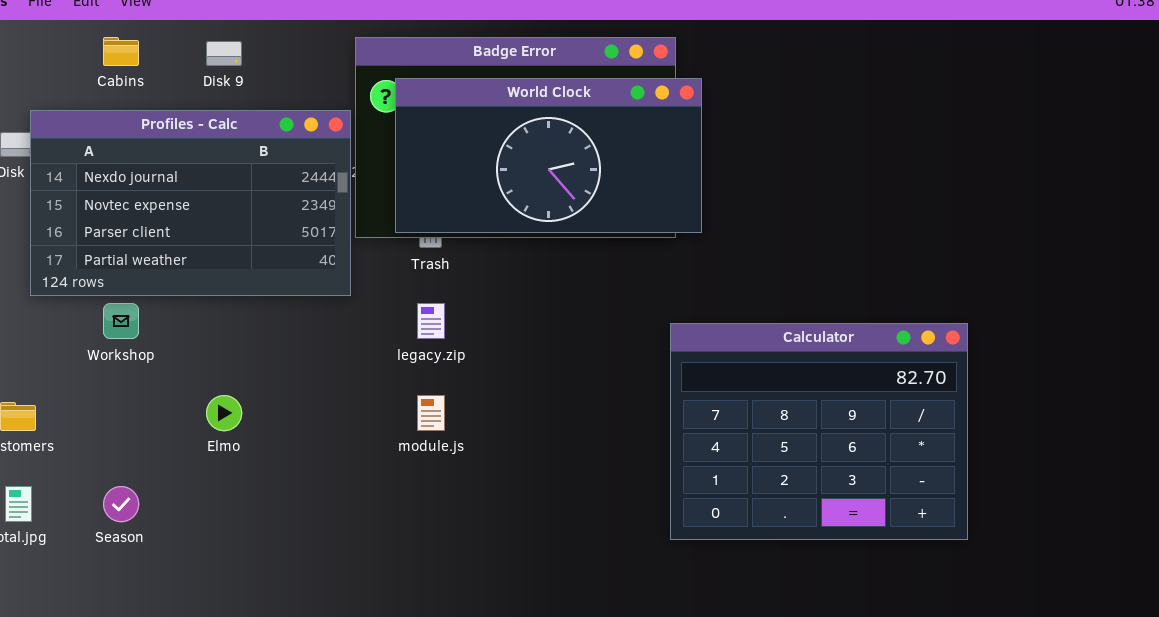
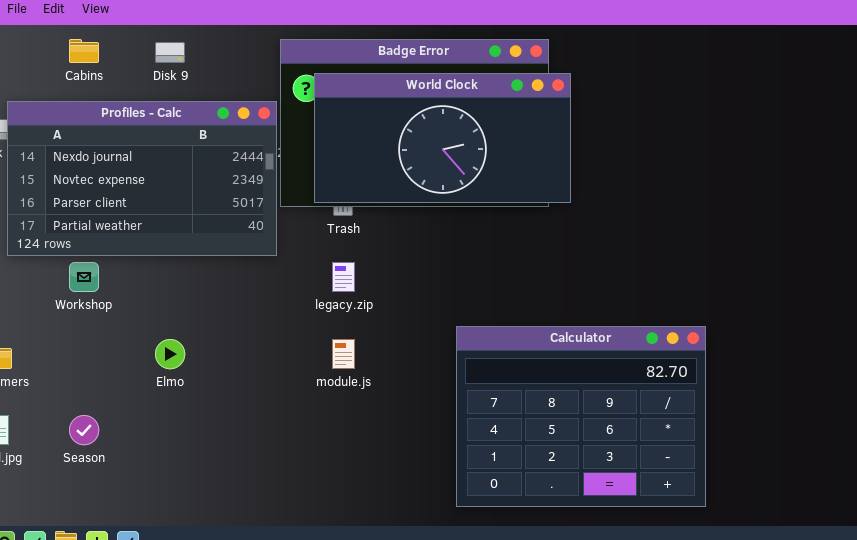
Calculator: [670,323,968,540] -> [456,326,706,507], moved

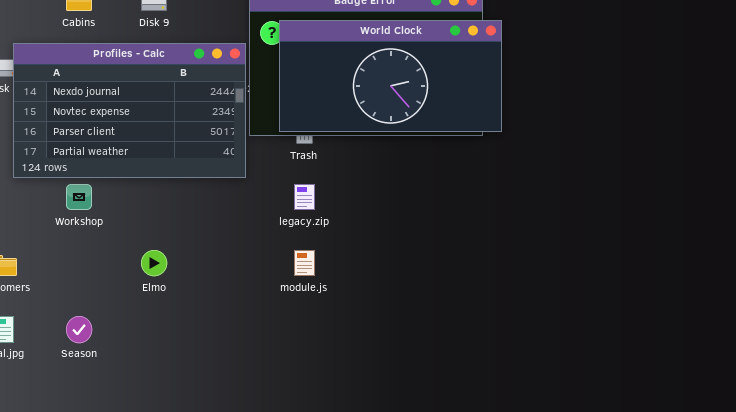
Calculator: [456,326,706,507] -> none, closed

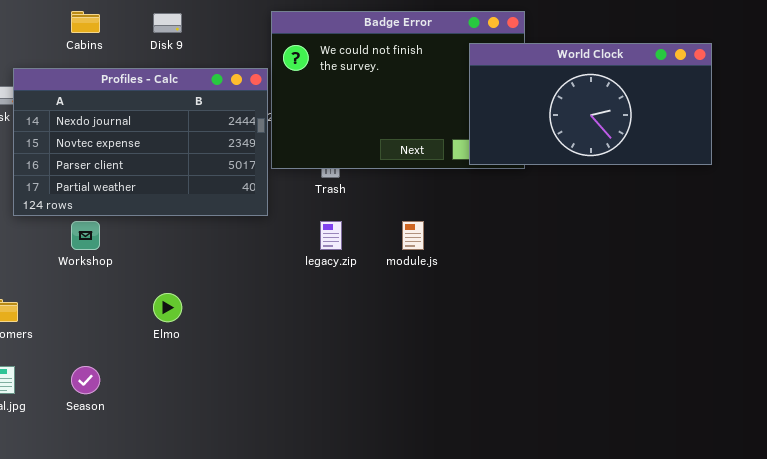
World Clock: [279,20,502,132] -> [469,43,712,165], moved
module.js: [294,250,315,276] -> [402,221,424,250], moved

